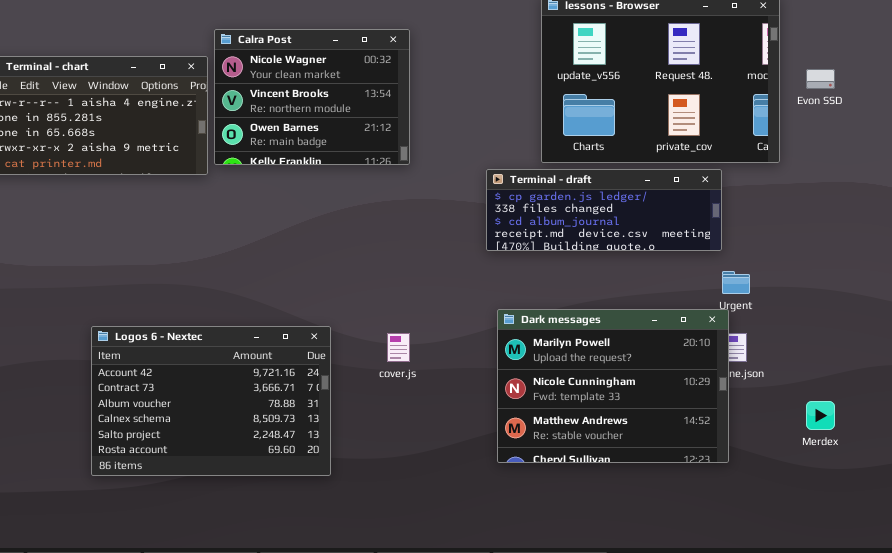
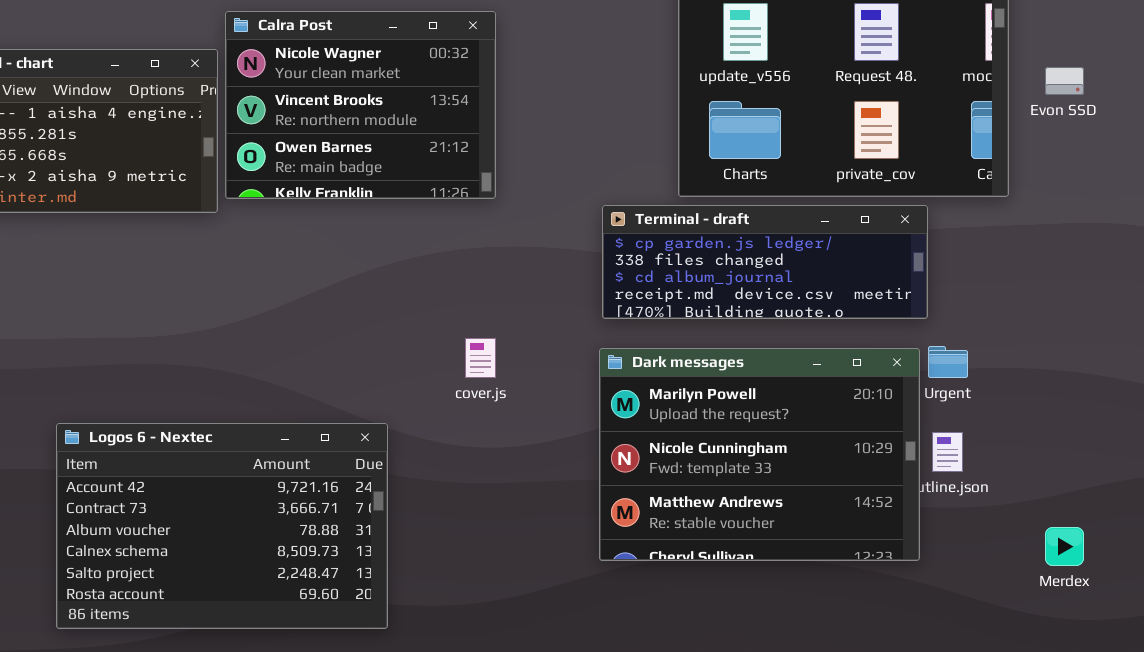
Dark messages: [497,309,729,463] -> [599,348,920,561], moved
cover.js: [387,333,410,362] -> [465,338,496,378], moved

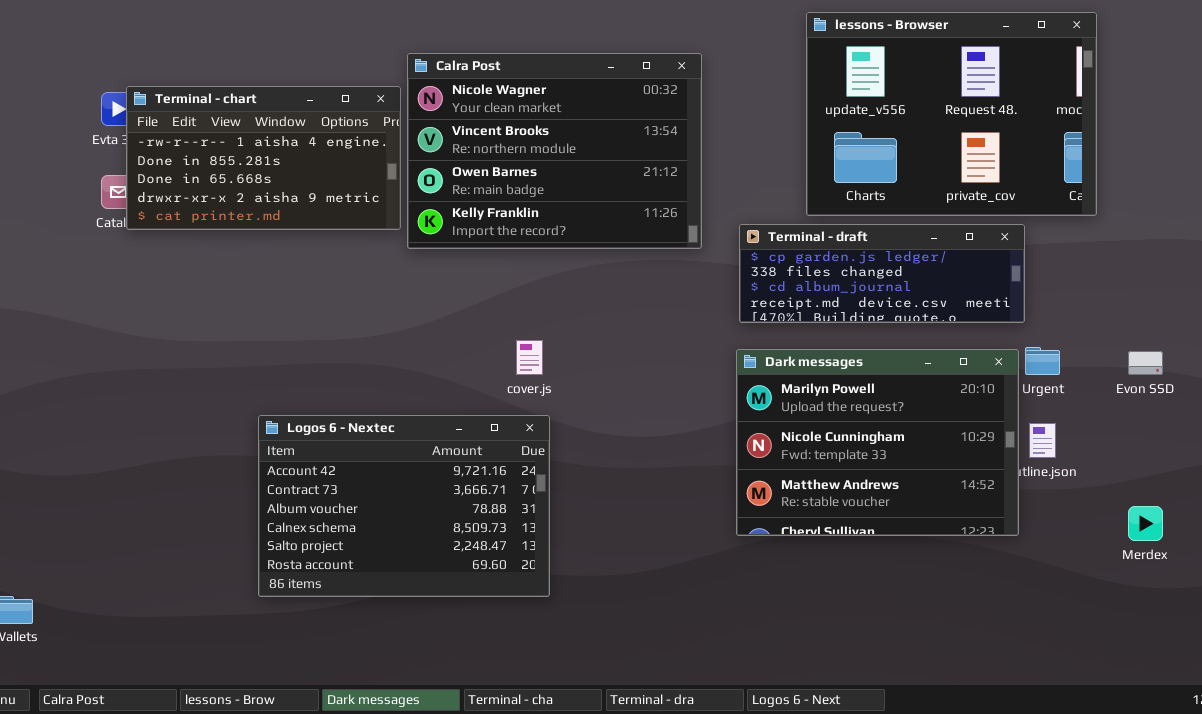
Calra Post: [225,11,496,199] -> [407,53,702,249], resized
Evon SSD: [1045,67,1084,95] -> [1128,351,1163,375], moved
cover.js: [465,338,496,378] -> [516,340,543,375], moved

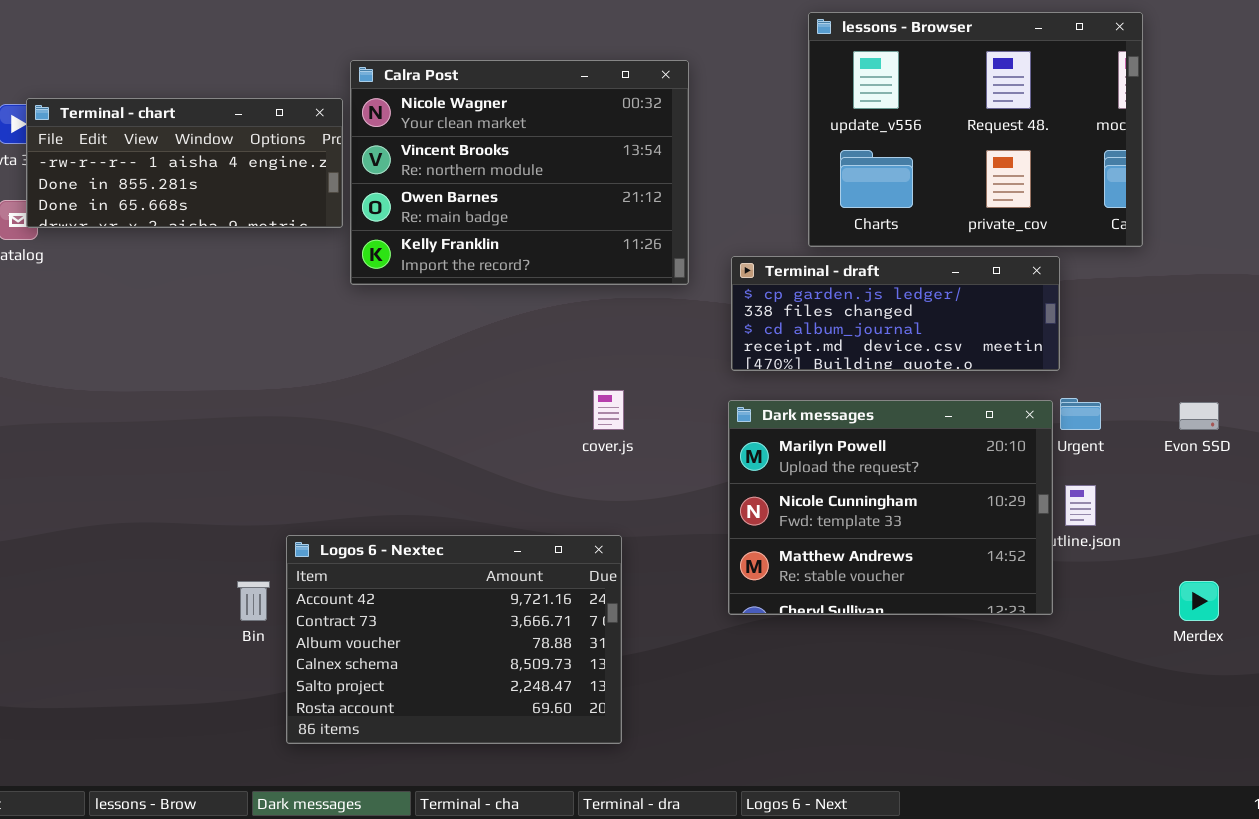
Terminal - chart: [126,86,401,230] -> [26,98,343,228], resized
cover.js: [516,340,543,375] -> [593,390,624,430], moved
Logos 6 - Nextec: [258,415,550,597] -> [286,535,622,744], moved

